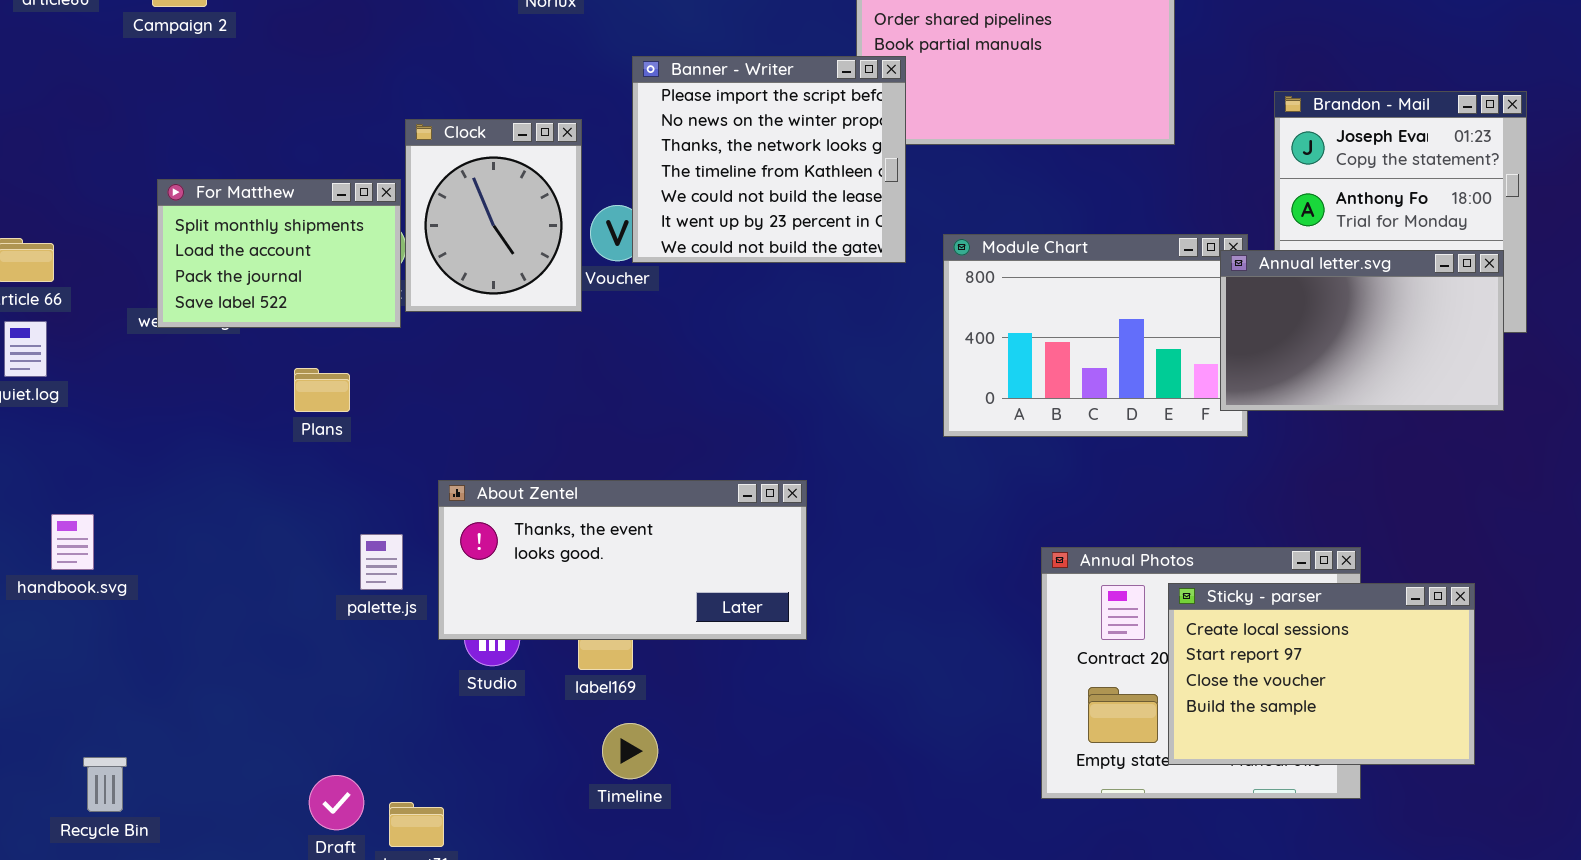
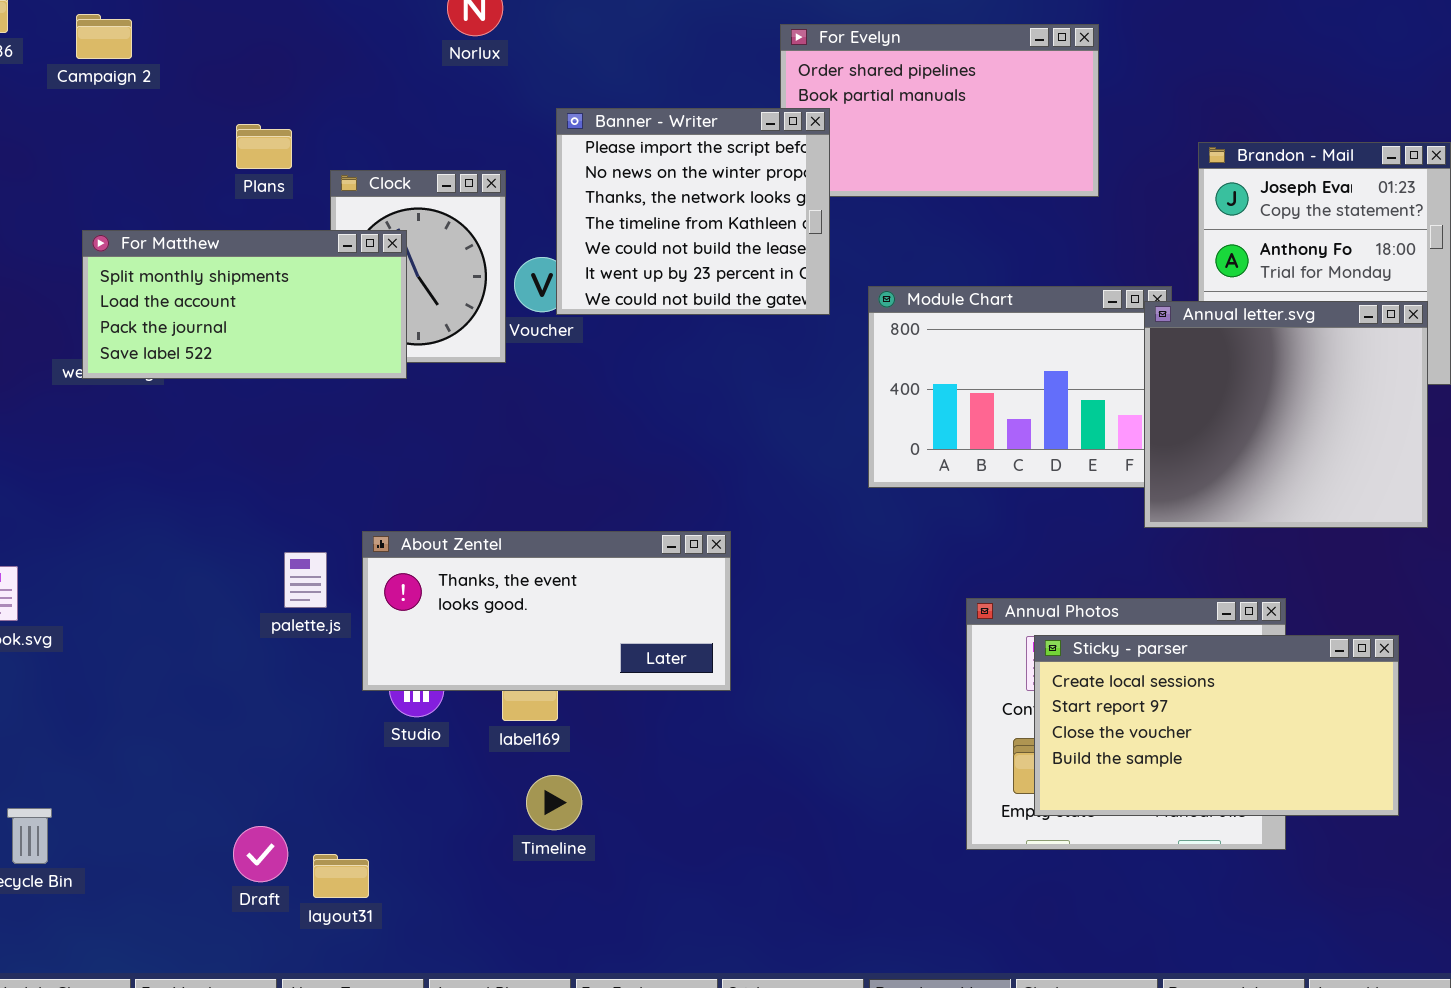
For Matthew: [157,179,401,328] -> [82,230,407,379], resized
Annual letter.svg: [1220,250,1504,411] -> [1144,301,1428,528], resized
Plans: [294,368,350,412] -> [236,124,292,169], moved
palette.js: [360,534,403,590] -> [284,552,327,608], moved
Sticky - parser: [1168,583,1475,765] -> [1034,635,1399,816], resized

